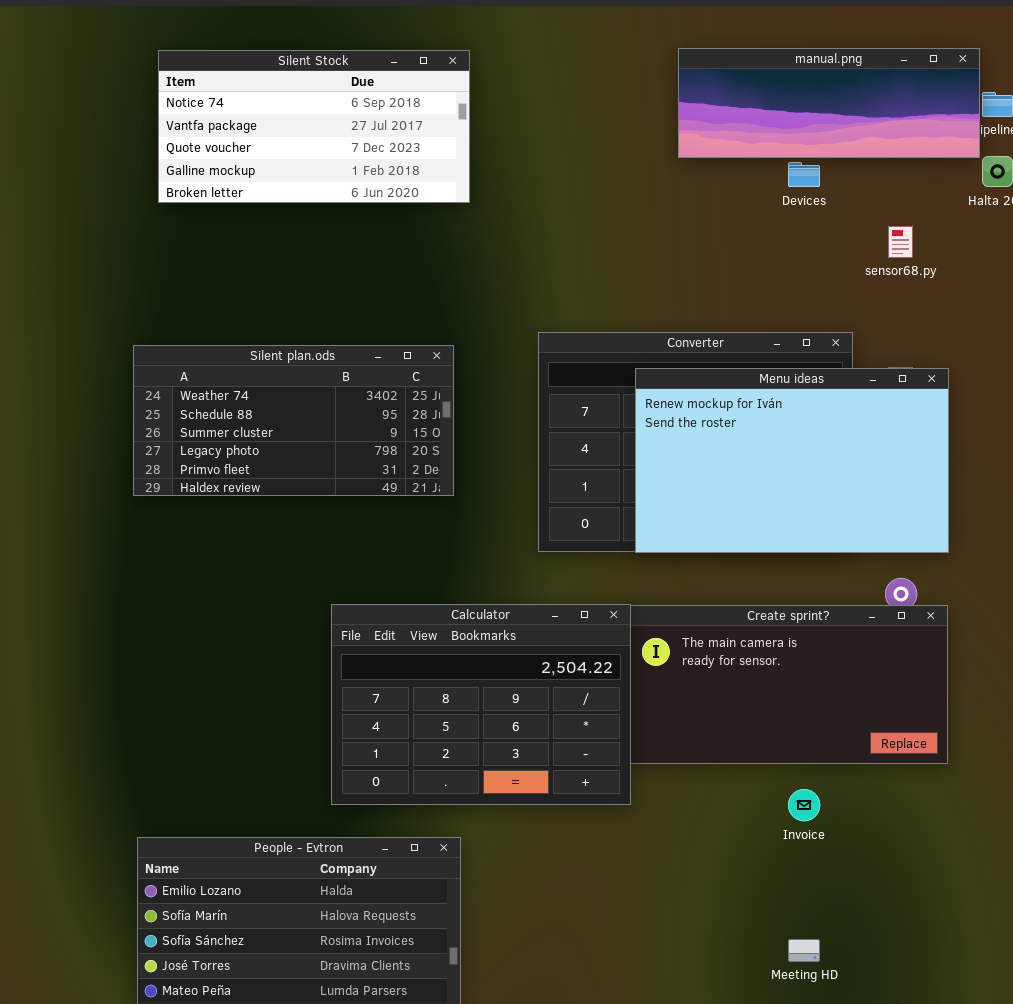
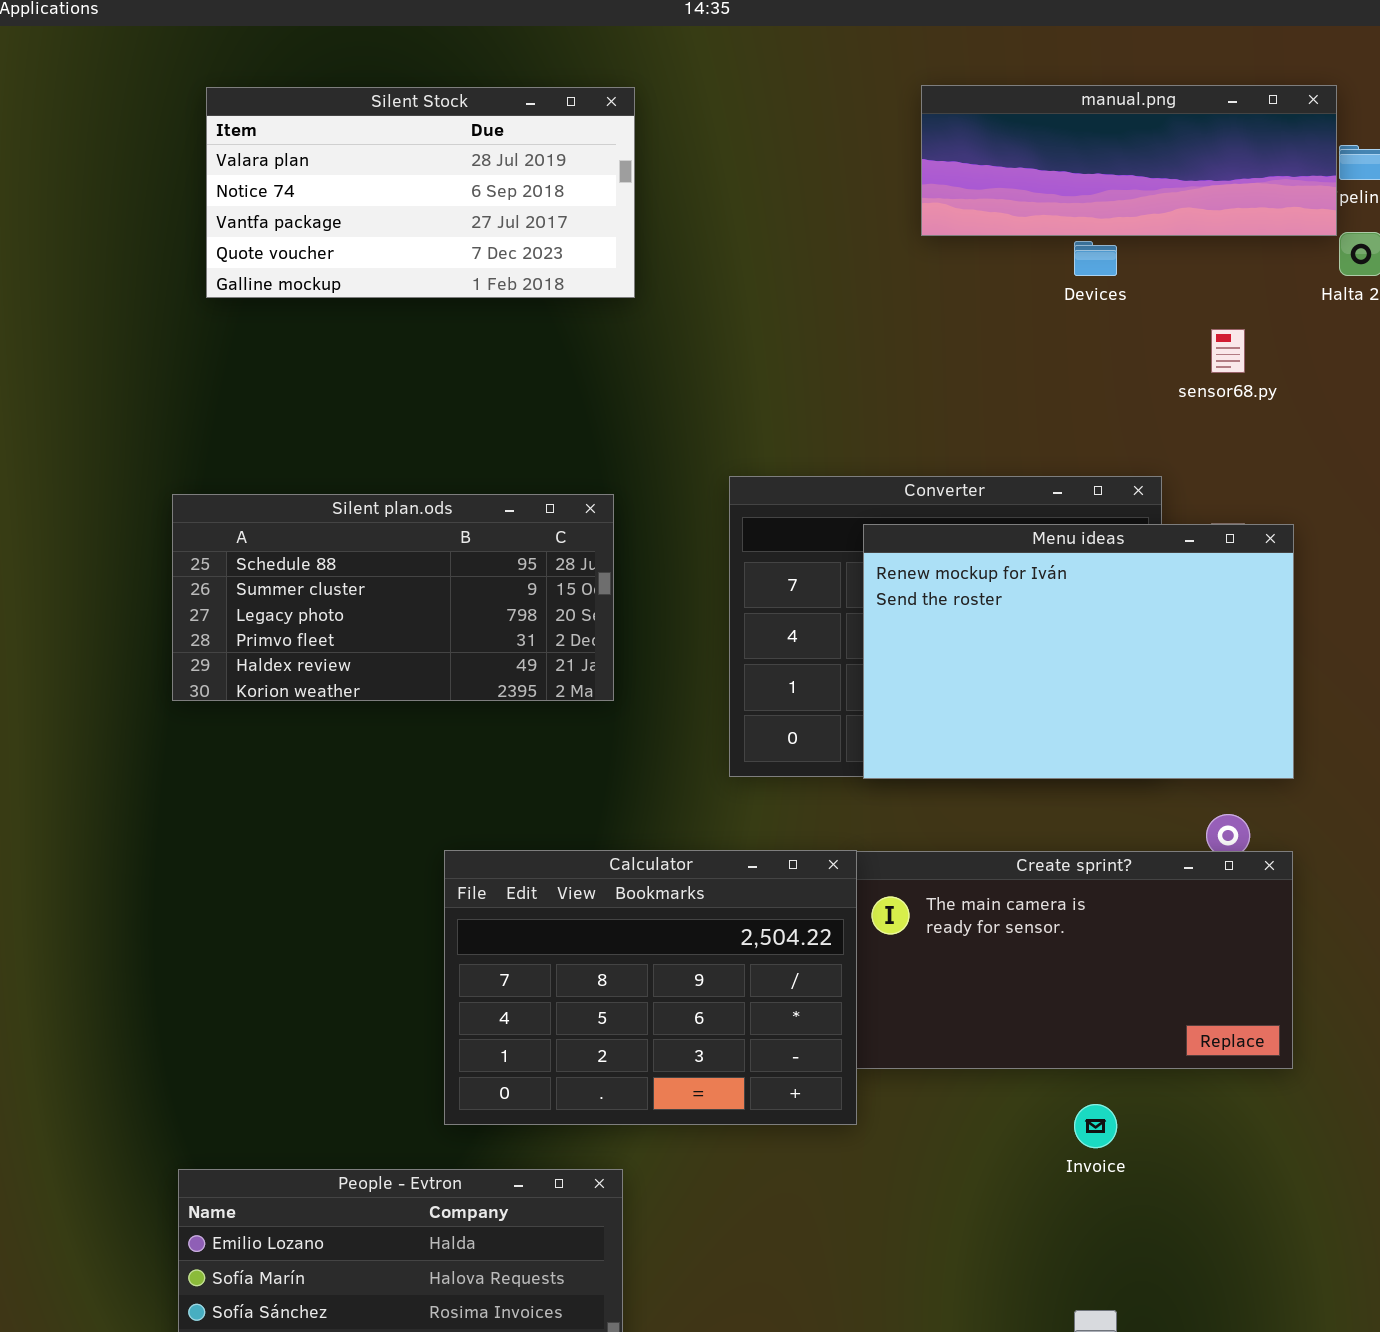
Silent Stock: [158,50,470,203] -> [206,87,635,298], scrolled up 1 row
Silent plan.ods: [133,345,454,496] -> [172,494,614,701], scrolled down 1 row

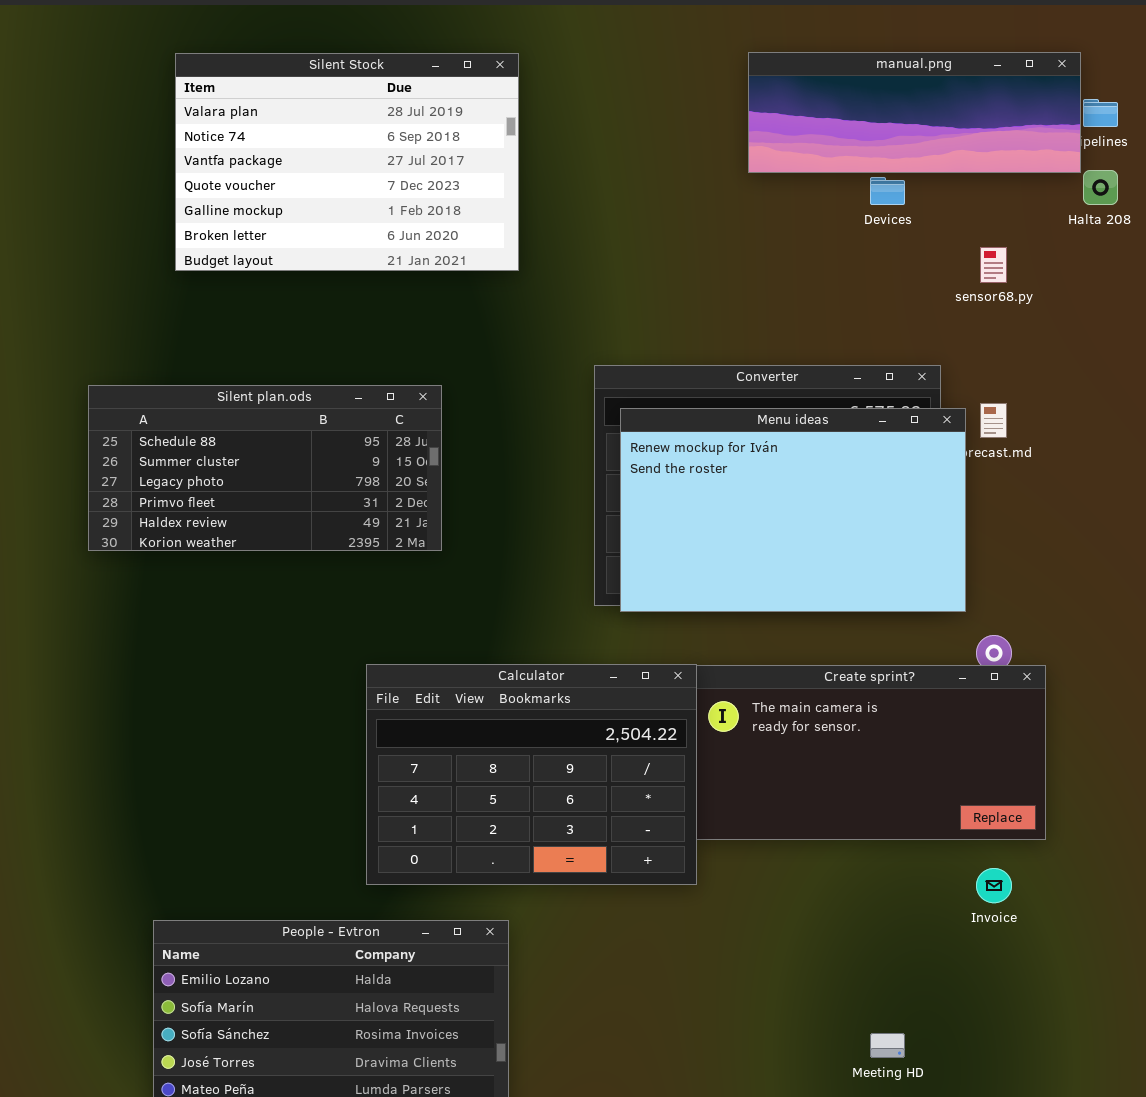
Silent Stock: [206,87,635,298] -> [175,53,519,271], resized
Silent plan.ods: [172,494,614,701] -> [88,385,442,551], moved
Menu ideas: [863,524,1294,779] -> [620,408,966,612], moved
Invoice: [1074,1104,1117,1148] -> [976,868,1012,903], moved

